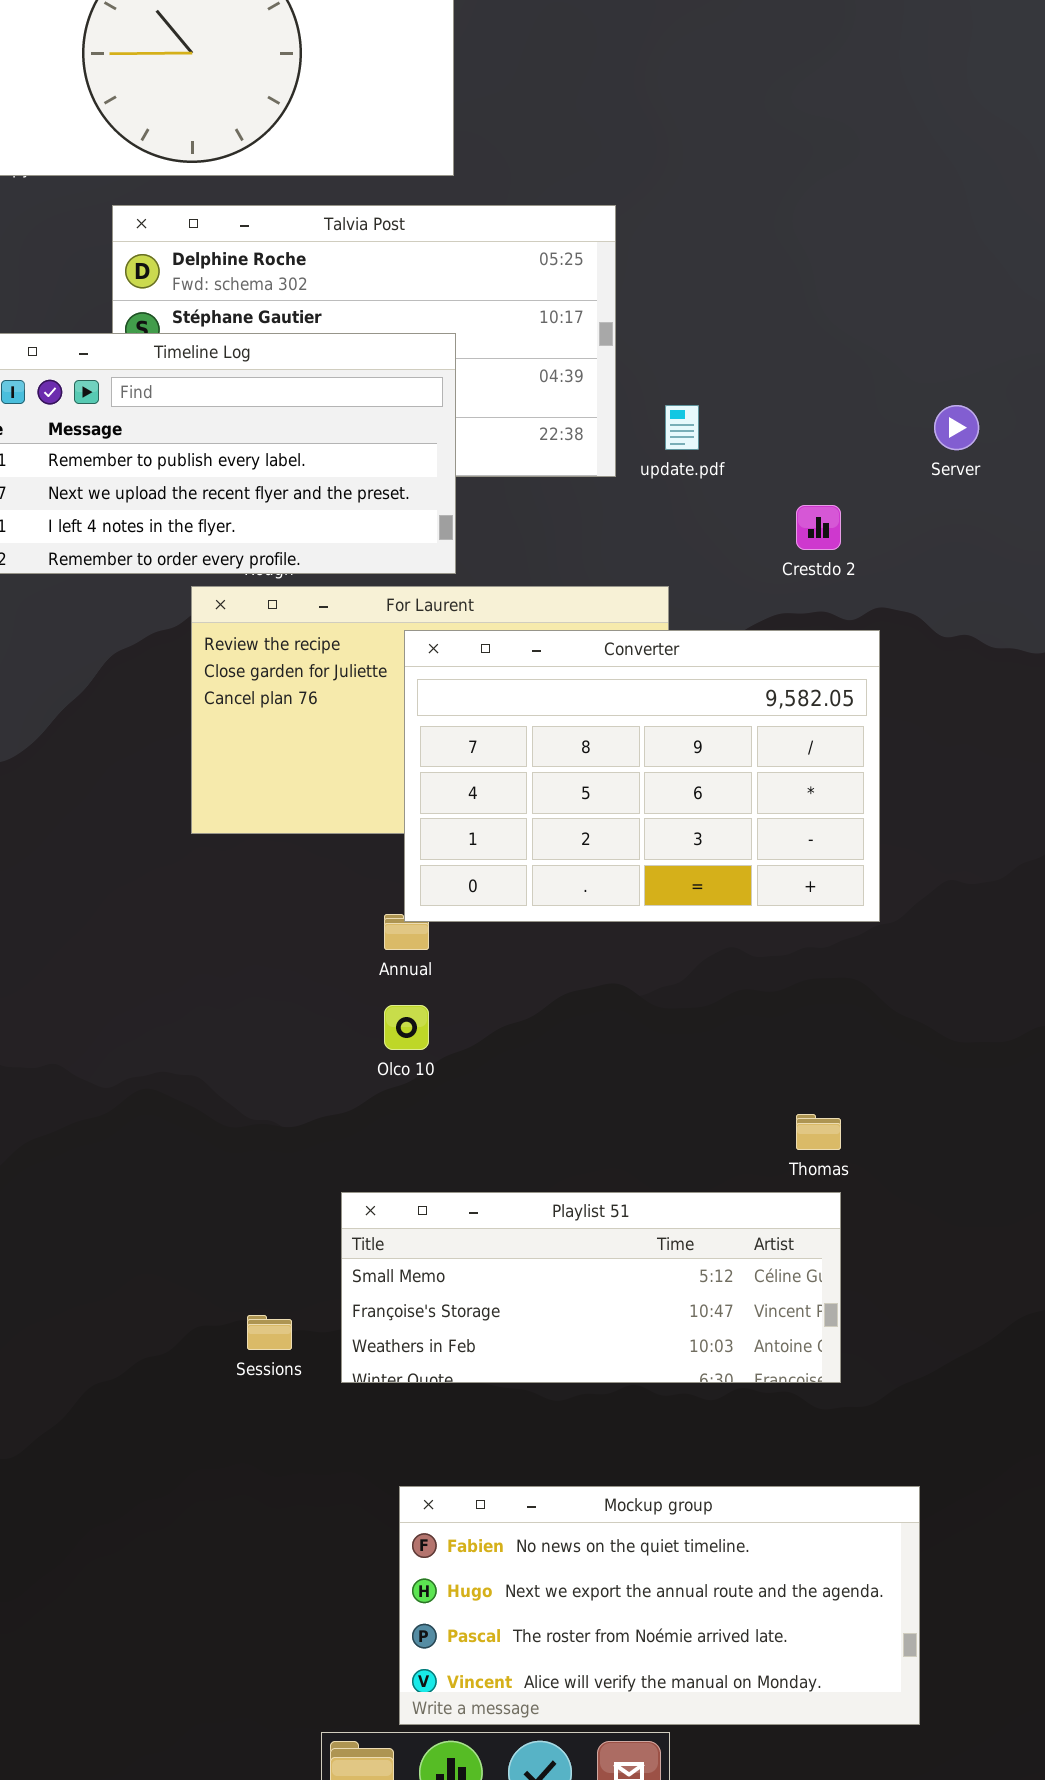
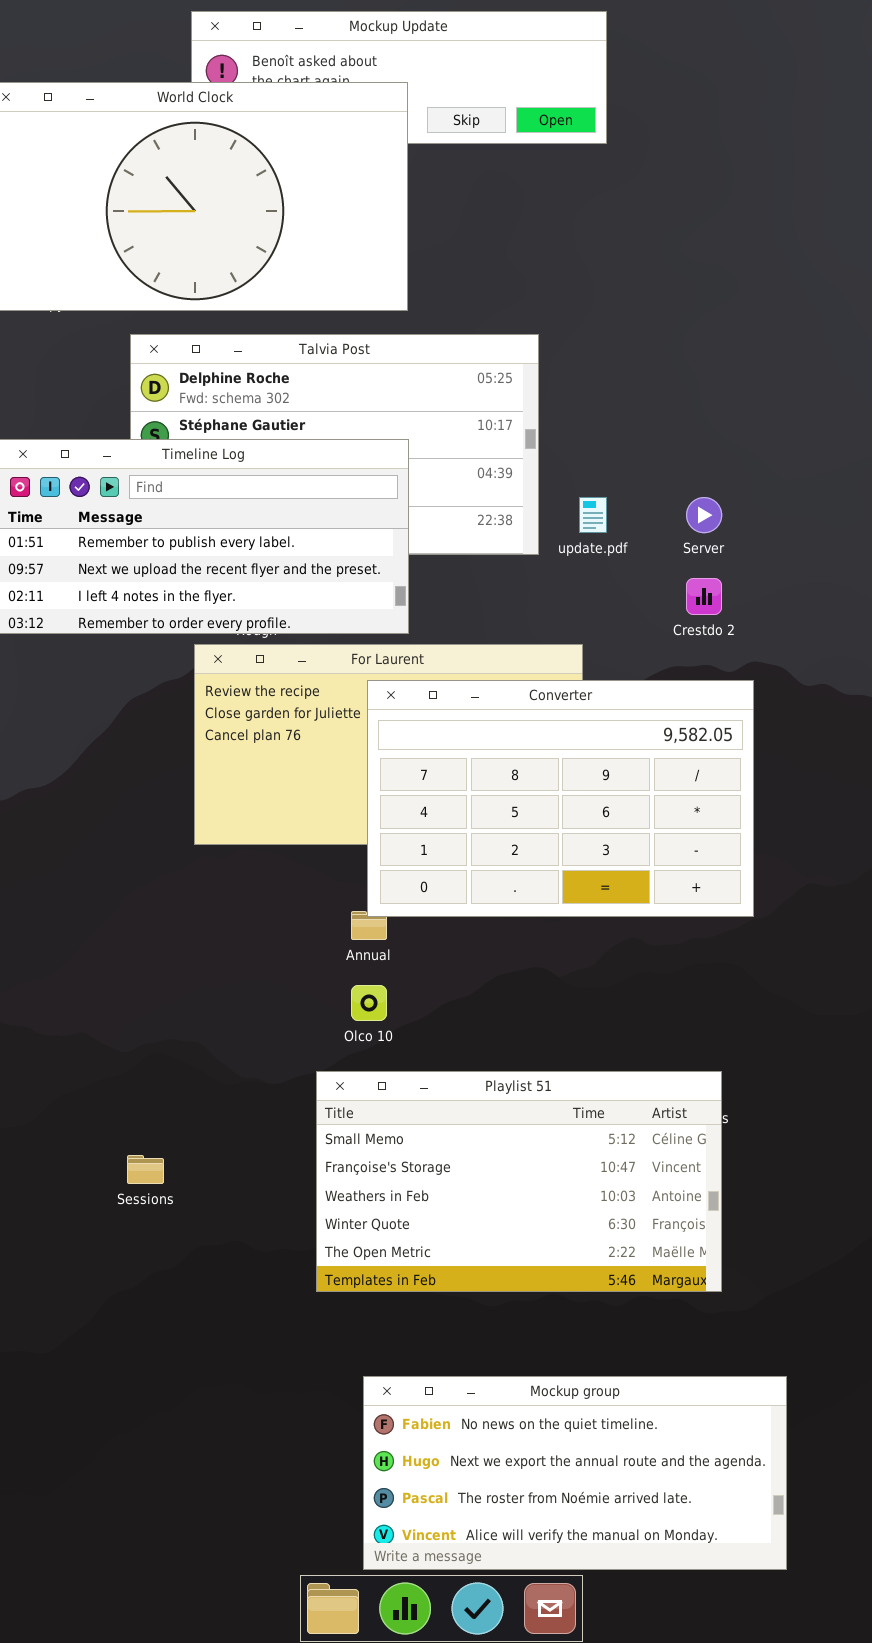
Server: [934,405,979,450] -> [686,497,722,533], moved
Playlist 51: [341,1192,841,1383] -> [316,1071,722,1292], resized
Sessions: [247,1315,292,1350] -> [127,1155,164,1184], moved

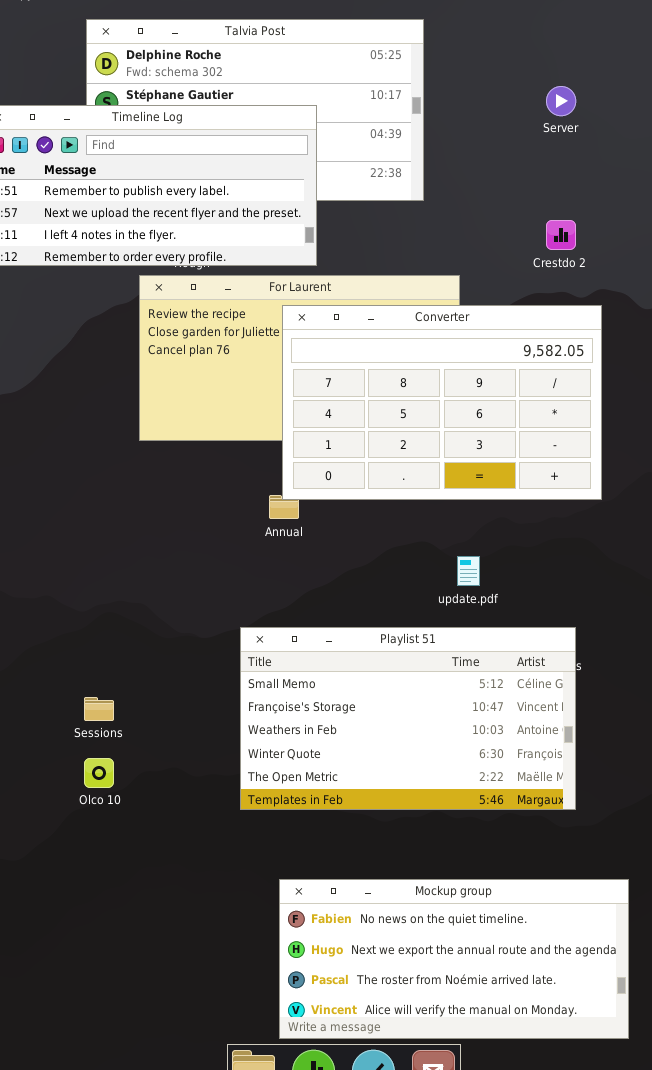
update.pdf: [579,497,607,533] -> [457,556,480,586], moved
Server: [686,497,722,533] -> [546,86,576,116], moved
Olco 10: [351,985,387,1021] -> [84,758,114,788], moved

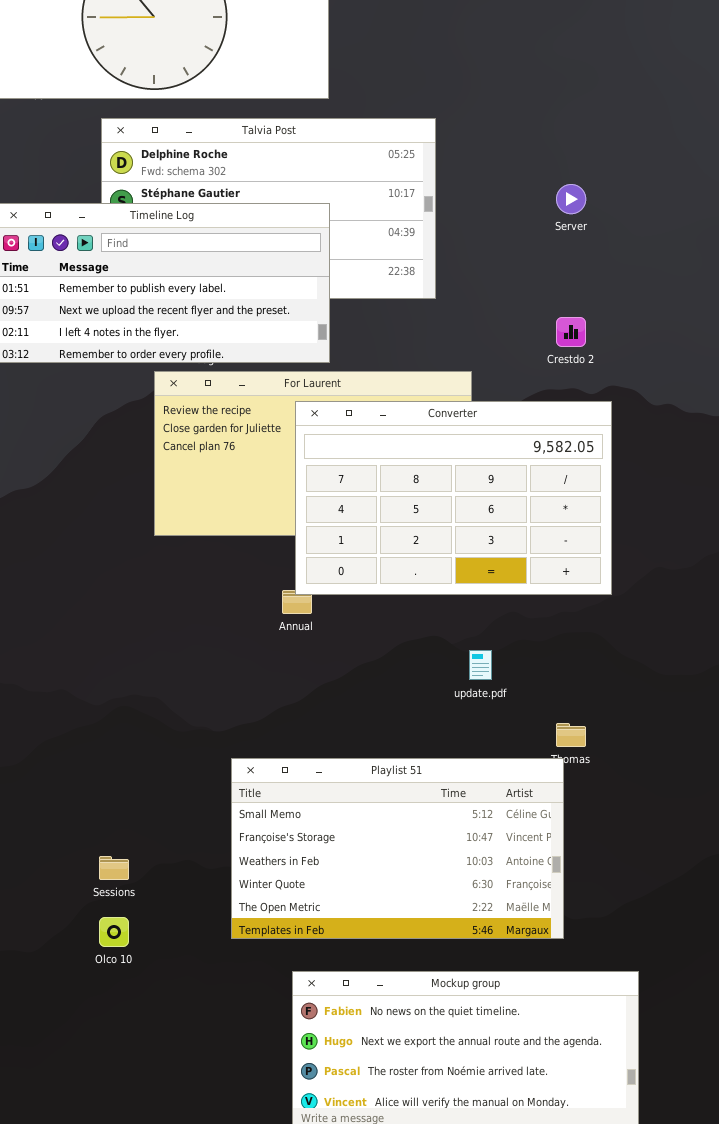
Playlist 51: [240,627,576,810] -> [231,758,564,939], moved
Sessions: [84,697,114,721] -> [99,856,129,880], moved
Olco 10: [84,758,114,788] -> [99,917,129,947], moved

